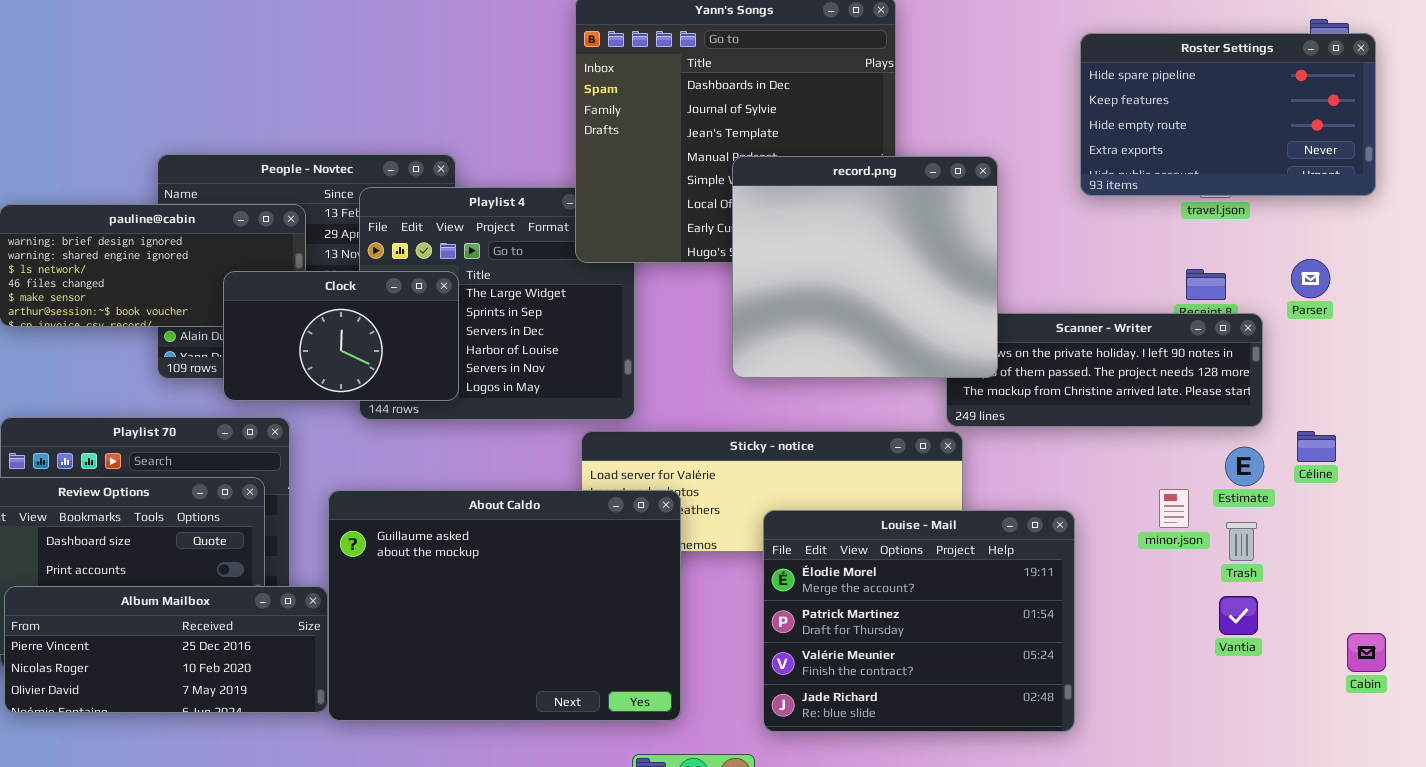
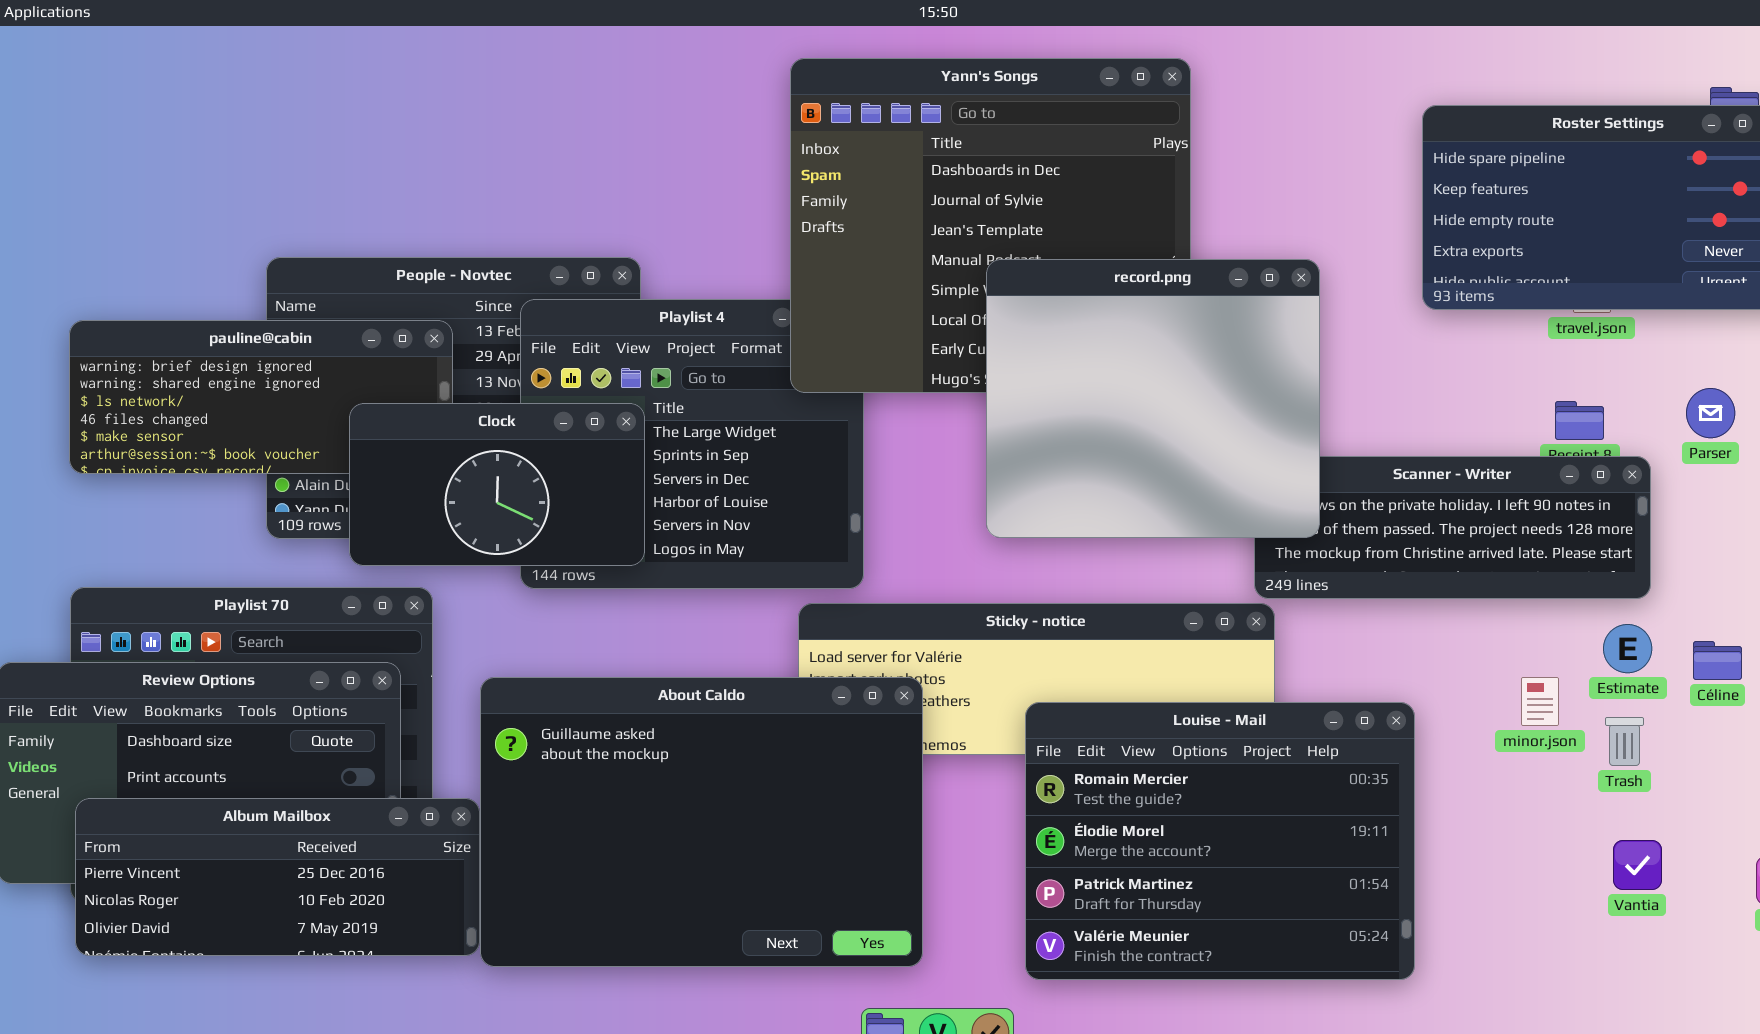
Céline: [1297,431,1336,462] -> [1693,641,1742,680], moved
Louise - Mail: [763,510,1075,732] -> [1025,702,1415,980], scrolled up 1 row
Vantia: [1219,596,1258,635] -> [1613,840,1662,890], moved

